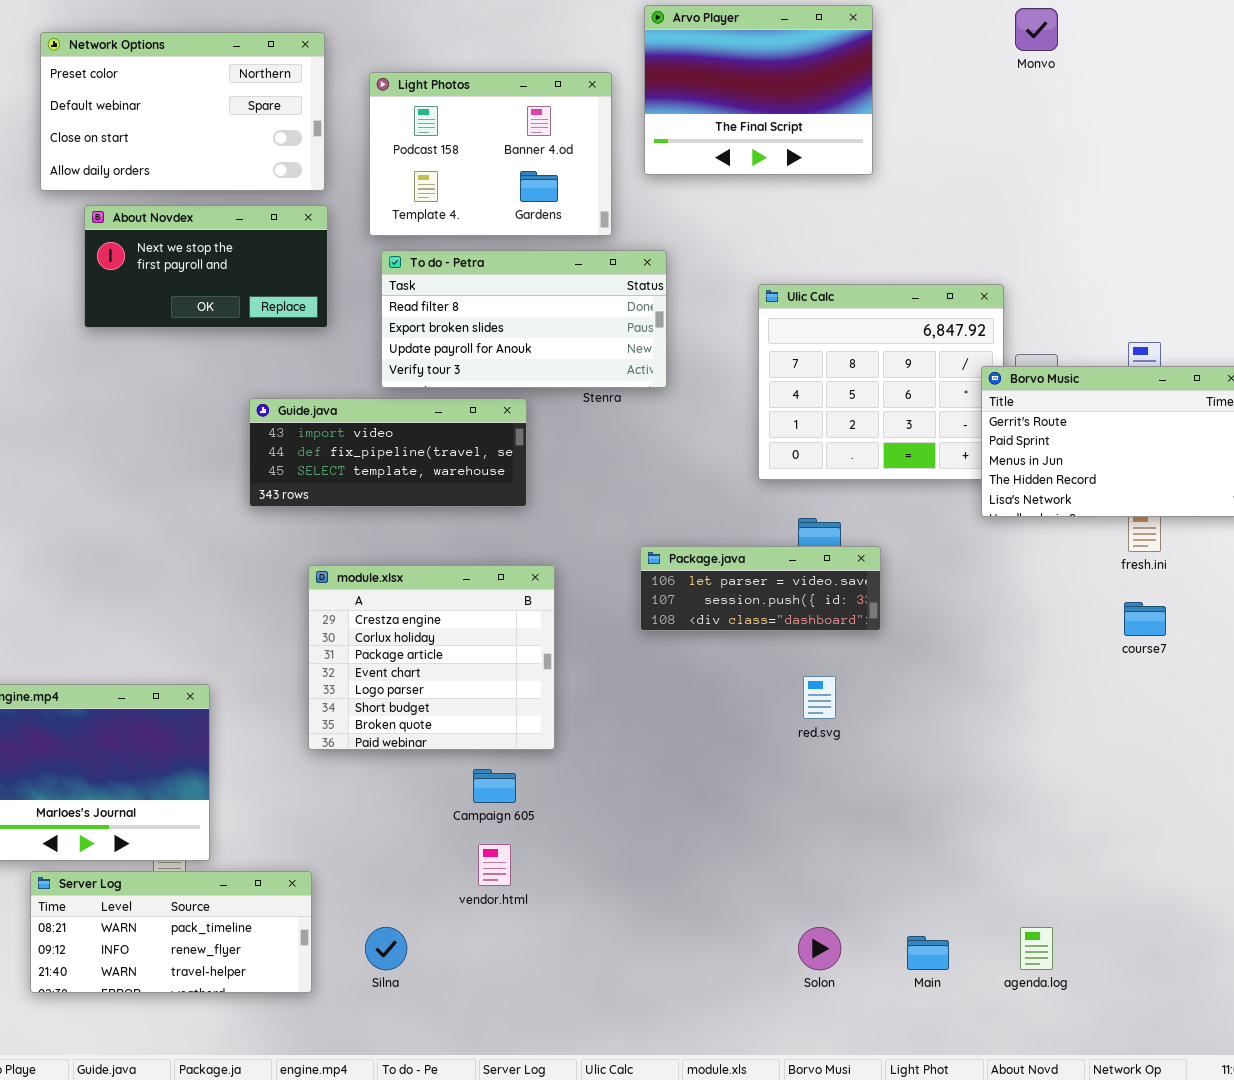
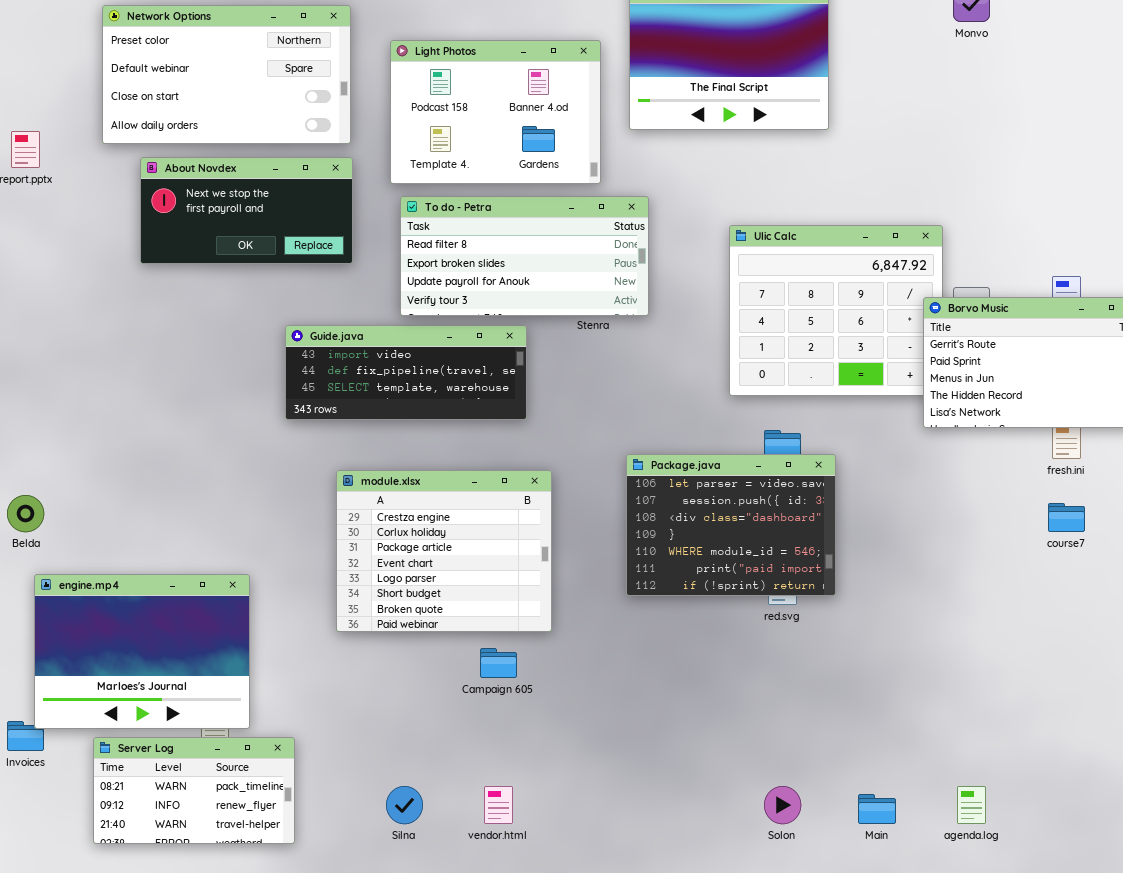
Package.java: [640,546,881,631] -> [626,454,836,596], resized
vendor.html: [478,844,511,886] -> [484,786,513,824], moved
Server Log: [30,871,312,993] -> [93,737,295,844], resized

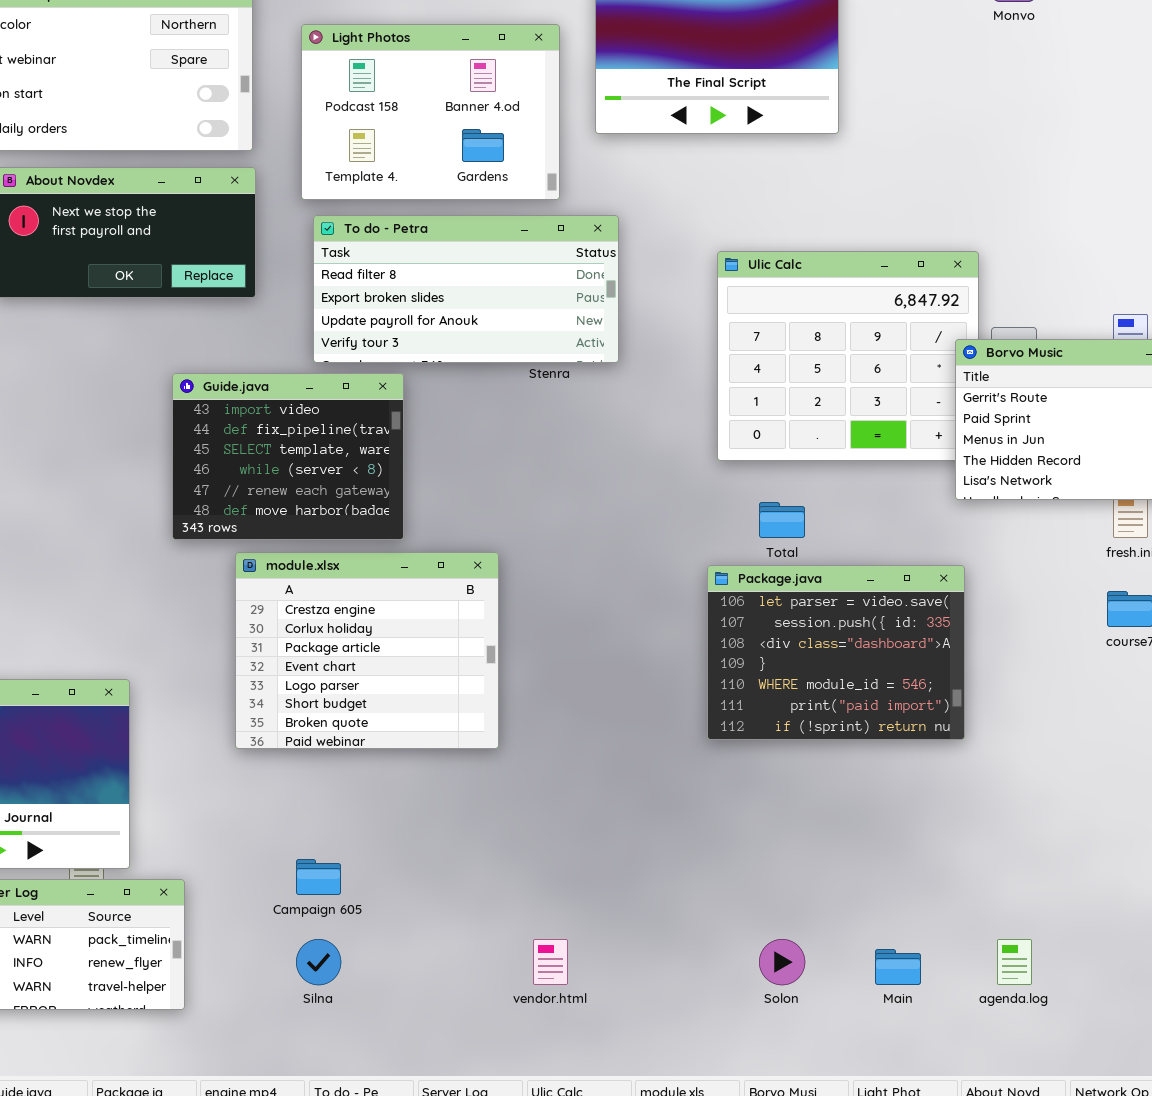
Guide.java: [285,325,527,420] -> [172,373,404,540], resized
Package.java: [626,454,836,596] -> [707,565,965,740], moved
Campaign 605: [480,648,517,678] -> [296,859,341,895], moved
vendor.html: [484,786,513,824] -> [533,939,568,985], moved

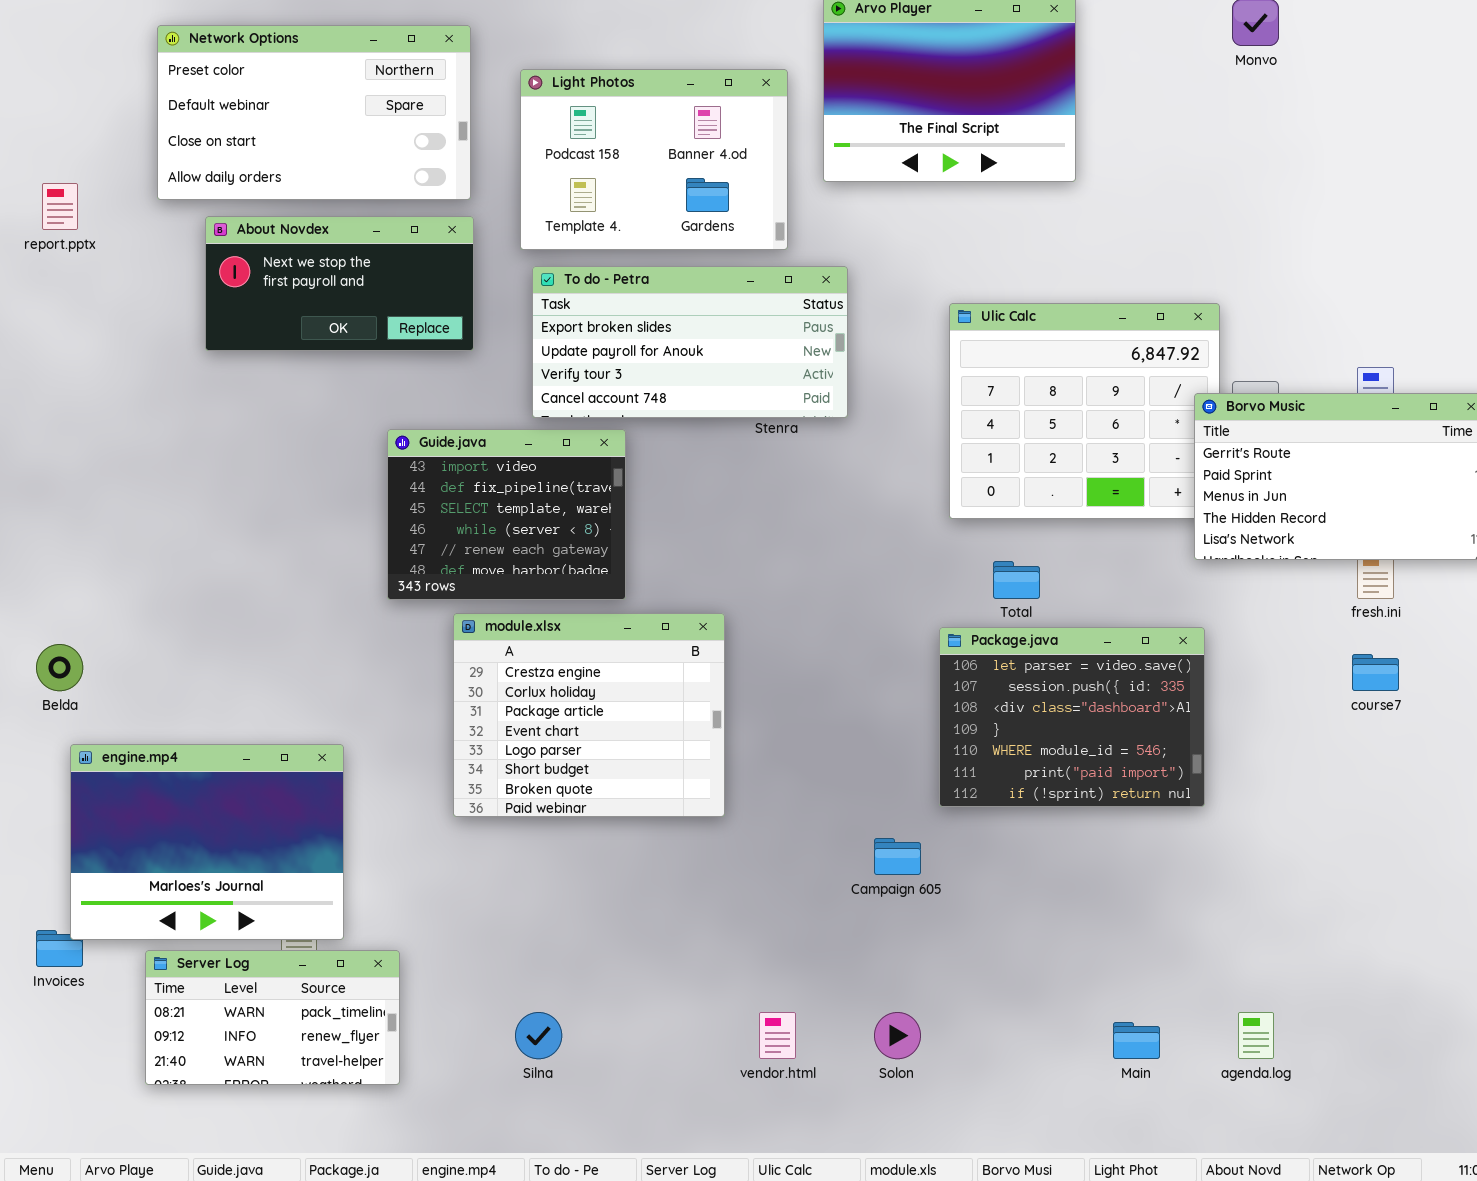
To do - Petra: [313,215,619,363] -> [532,266,848,418], scrolled down 1 row
Campaign 605: [296,859,341,895] -> [874,838,921,875], moved
Solon: [759,939,805,985] -> [874,1012,921,1059], moved

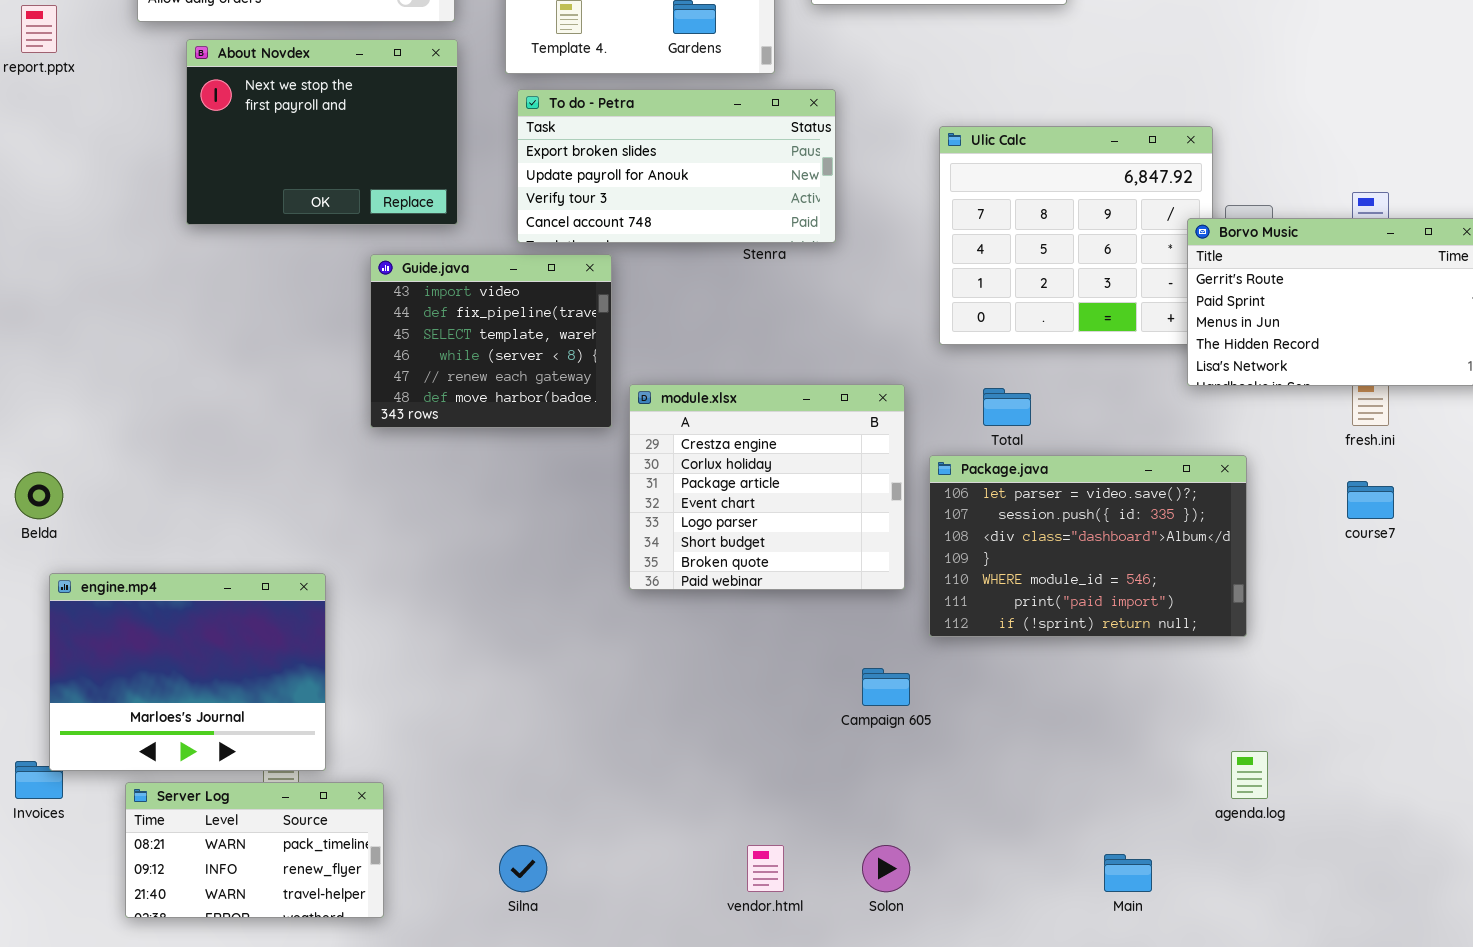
About Novdex: [205,216,474,351] -> [186,39,458,225], resized
module.xlsx: [453,613,725,817] -> [629,384,905,590], moved
Package.java: [939,627,1205,807] -> [929,455,1247,637], resized
agenda.log: [1238,1012,1274,1059] -> [1231,751,1268,799], moved

